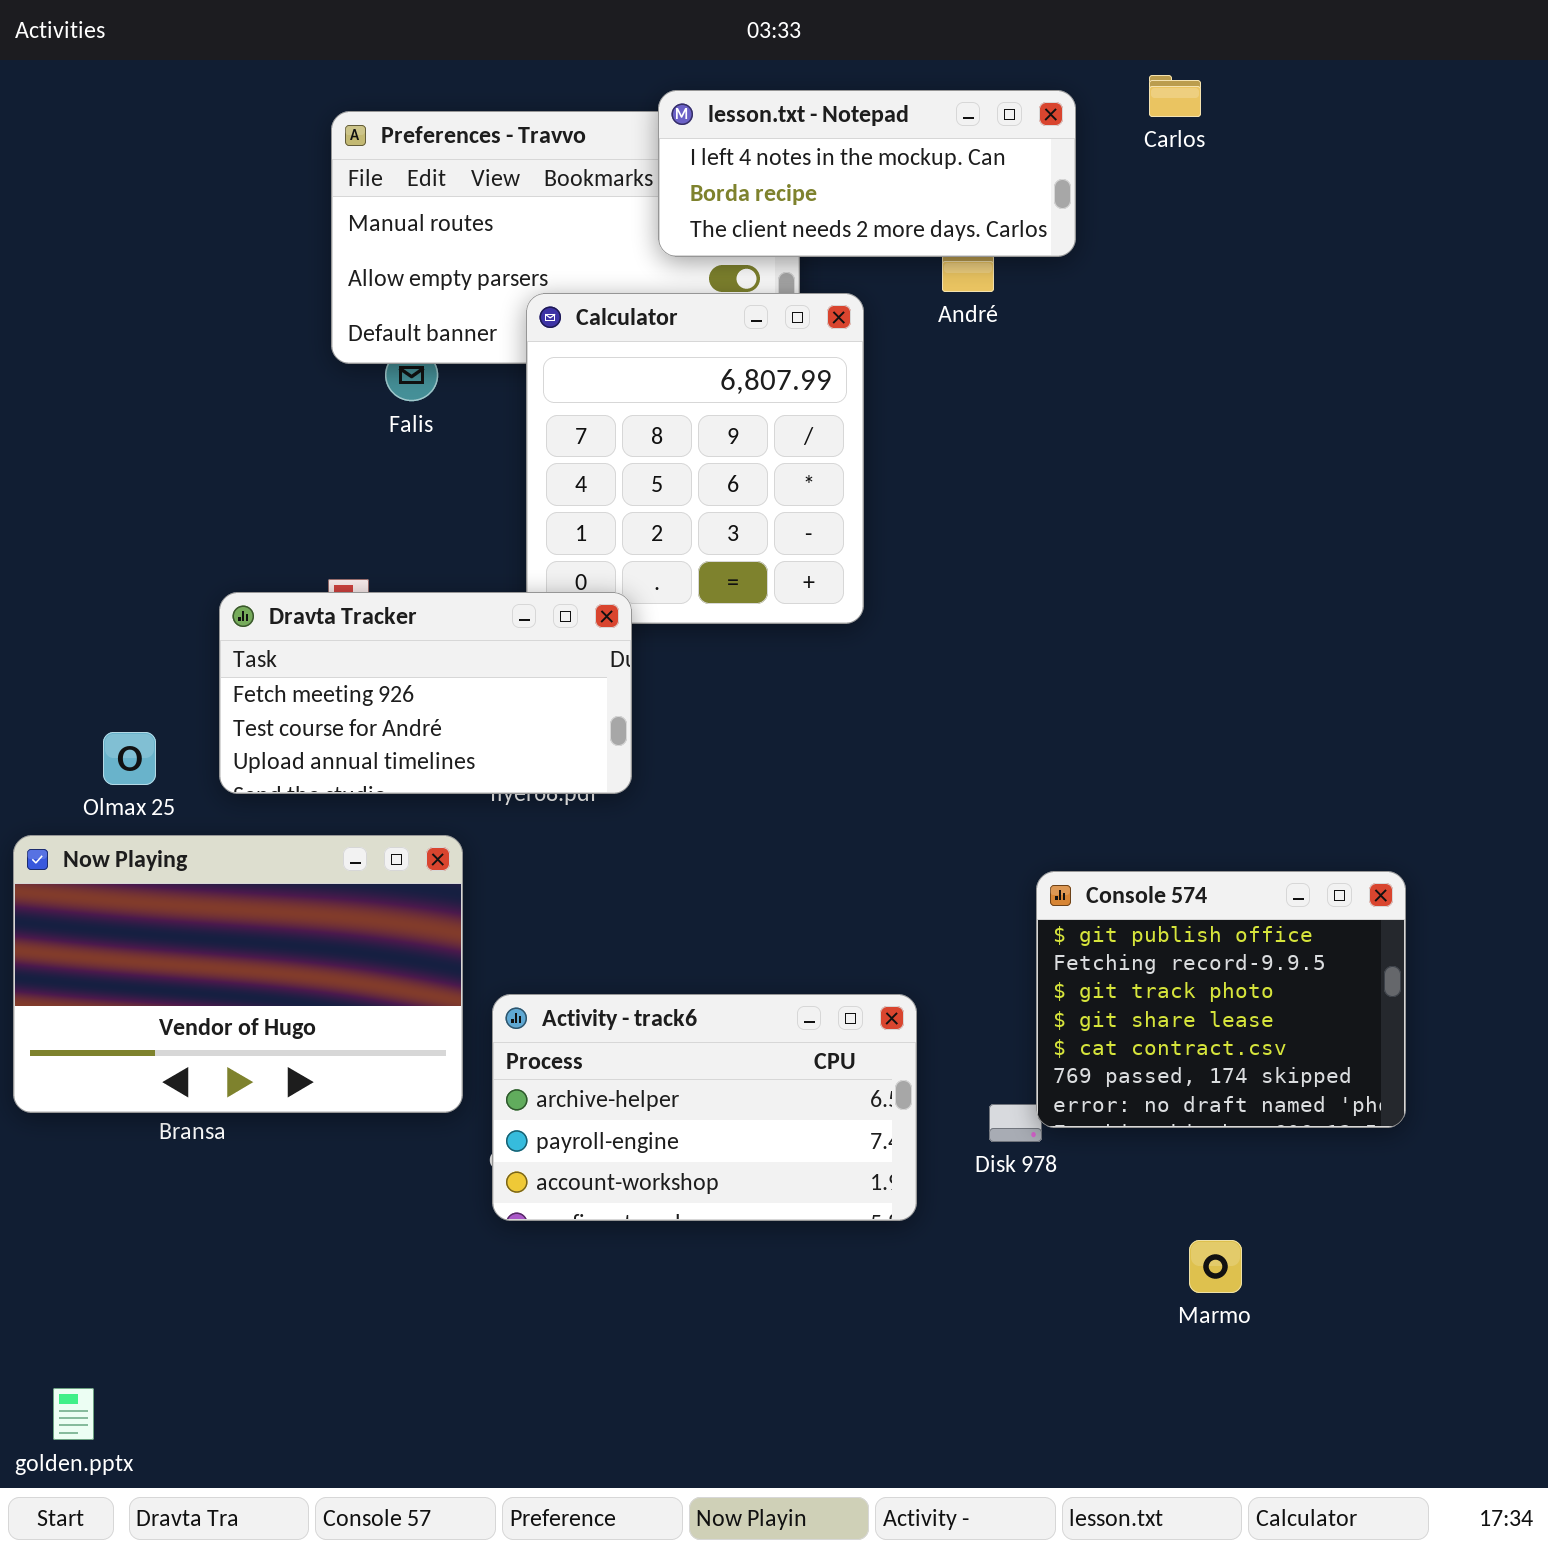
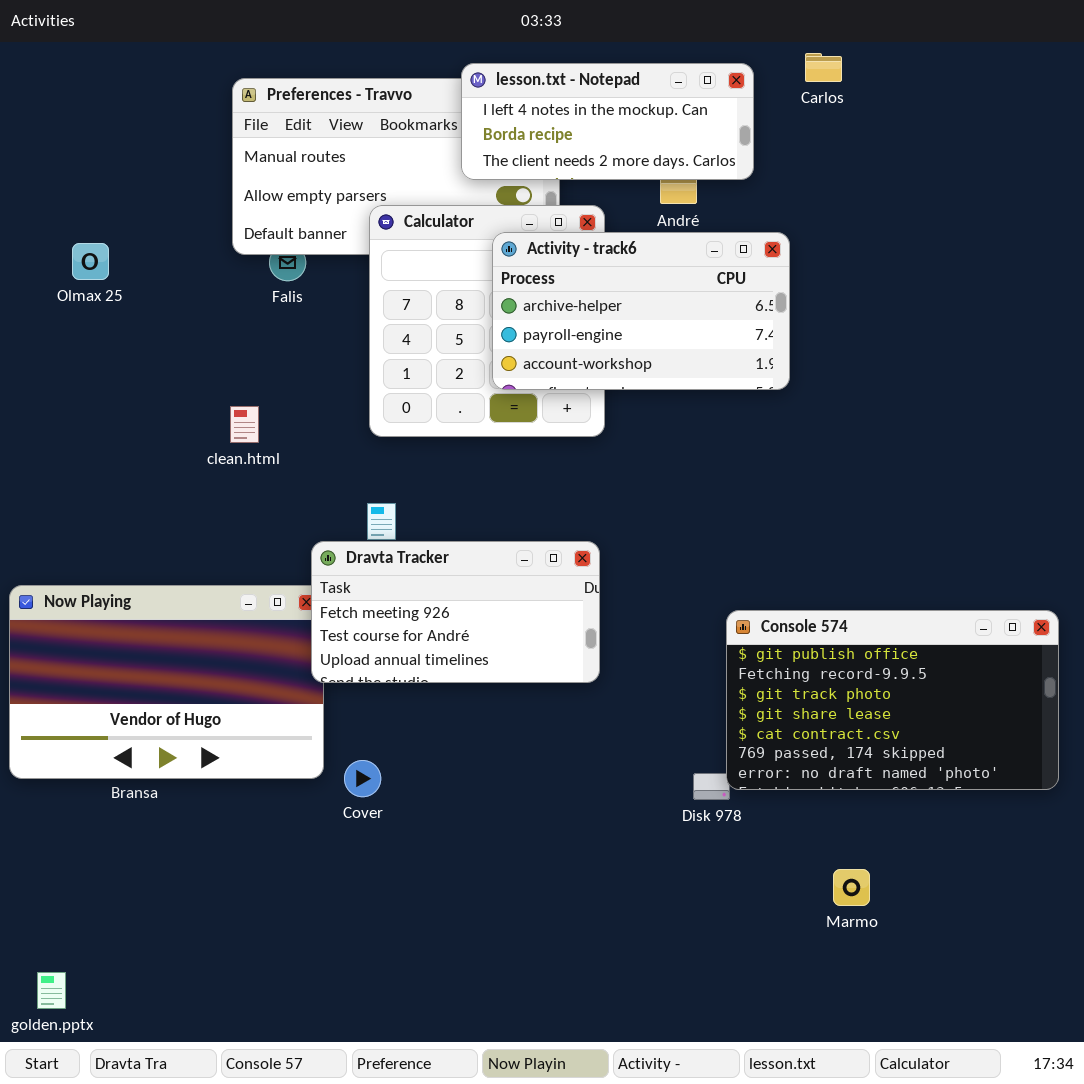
Dravta Tracker: [219,592,632,794] -> [311,541,600,683], moved
Olmax 25: [103,732,156,785] -> [72,243,109,280], moved
Console 574: [1036,871,1406,1128] -> [726,610,1059,790], resized
Activity - track6: [492,994,917,1221] -> [492,232,790,390], moved

